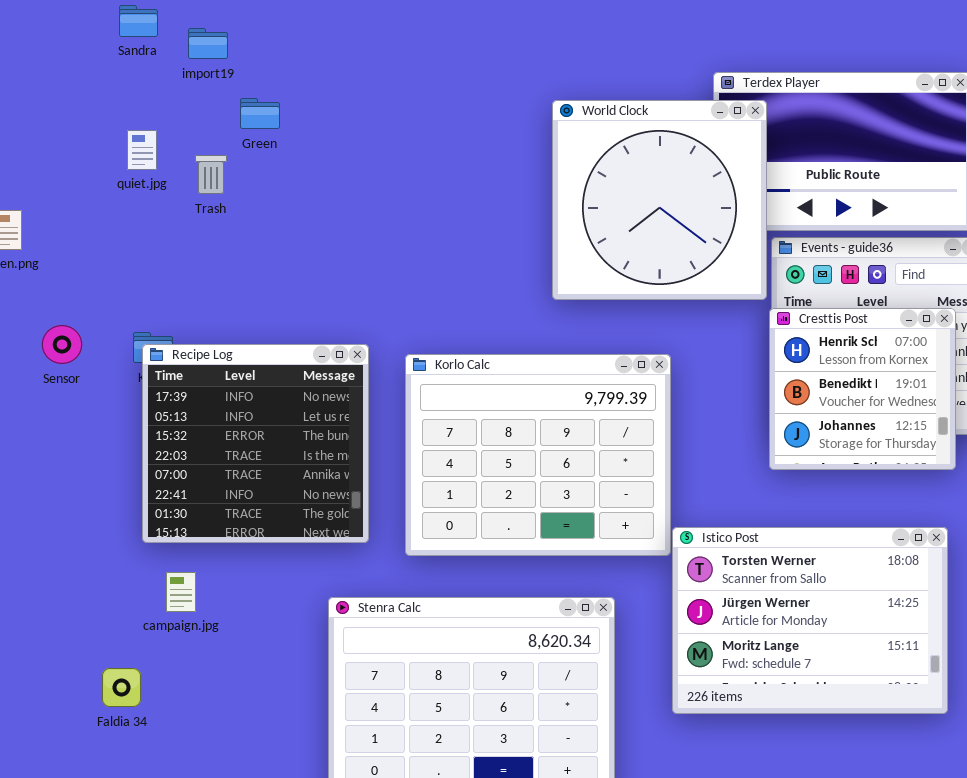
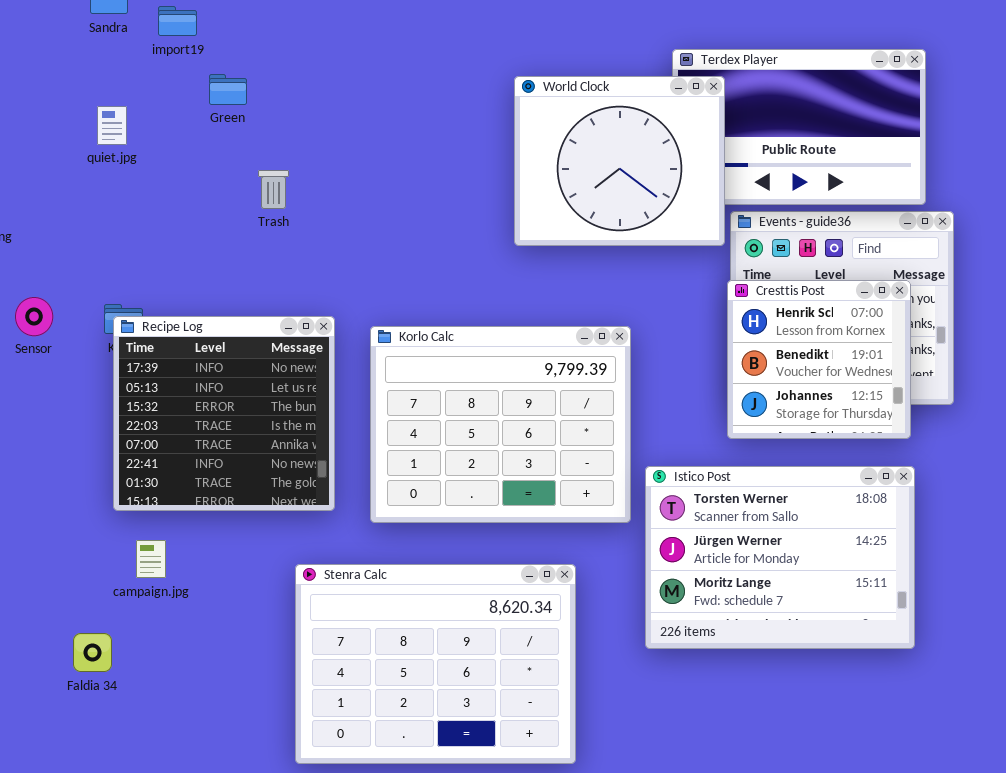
World Clock: [552,100,767,300] -> [514,76,725,246], resized
Trash: [195,155,227,194] -> [258,170,289,209], moved
Istico Post: [672,527,948,714] -> [645,466,915,649], moved

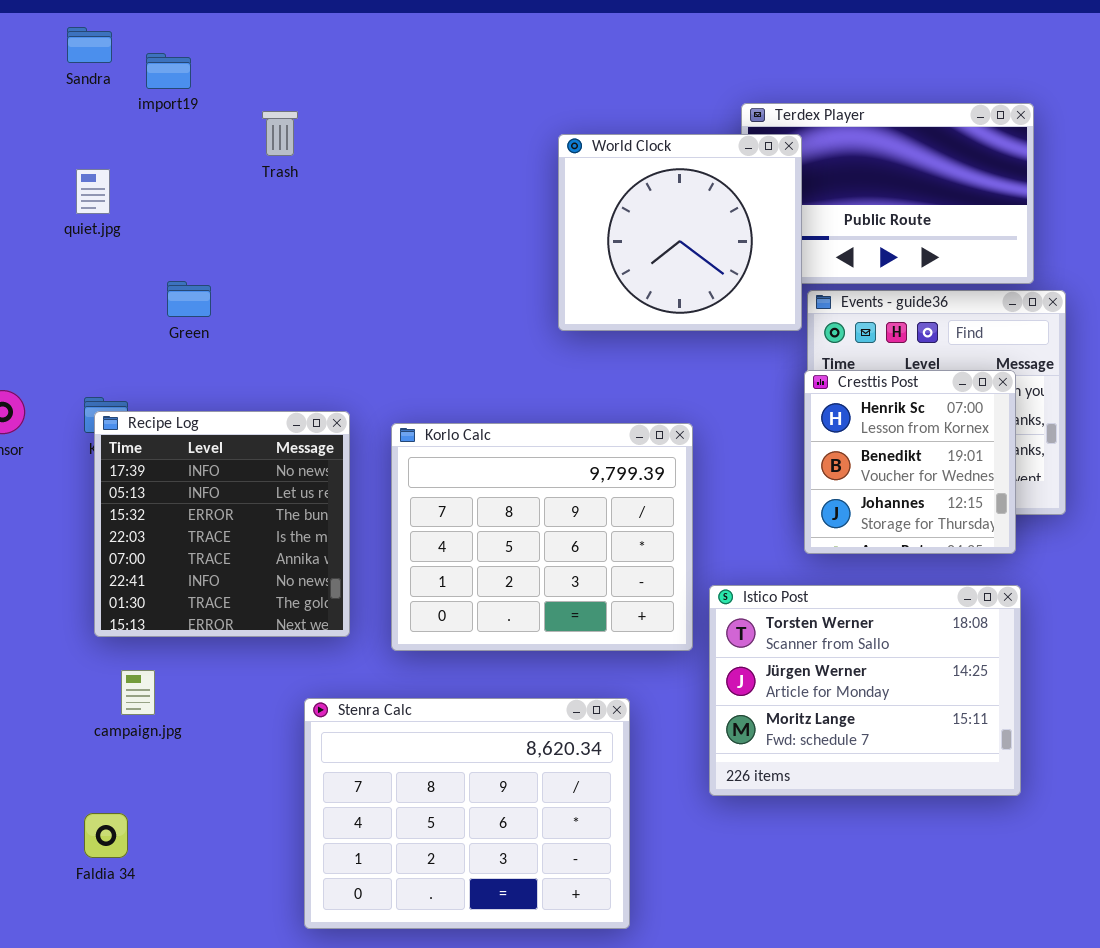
Green: [209,74,247,105] -> [167,281,211,317], moved
Trash: [258,170,289,209] -> [262,111,298,156], moved
Faldia 34: [73,633,112,672] -> [84,813,128,858], moved

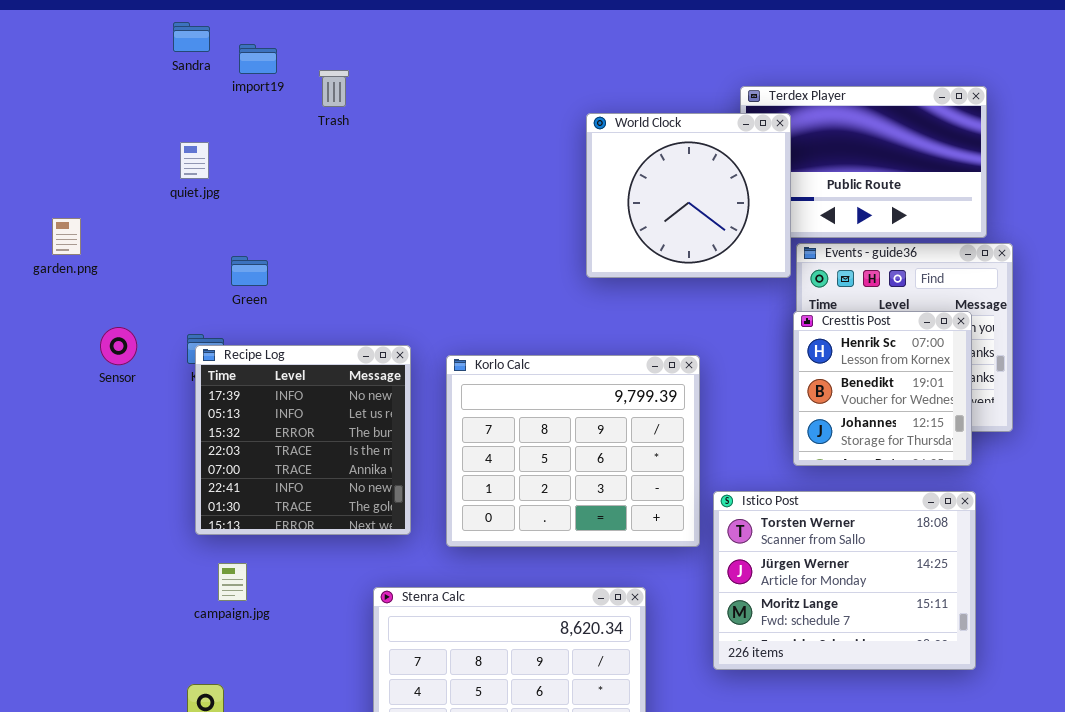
Trash: [262,111,298,156] -> [319,70,349,107], moved
Green: [167,281,211,317] -> [231,256,268,286], moved

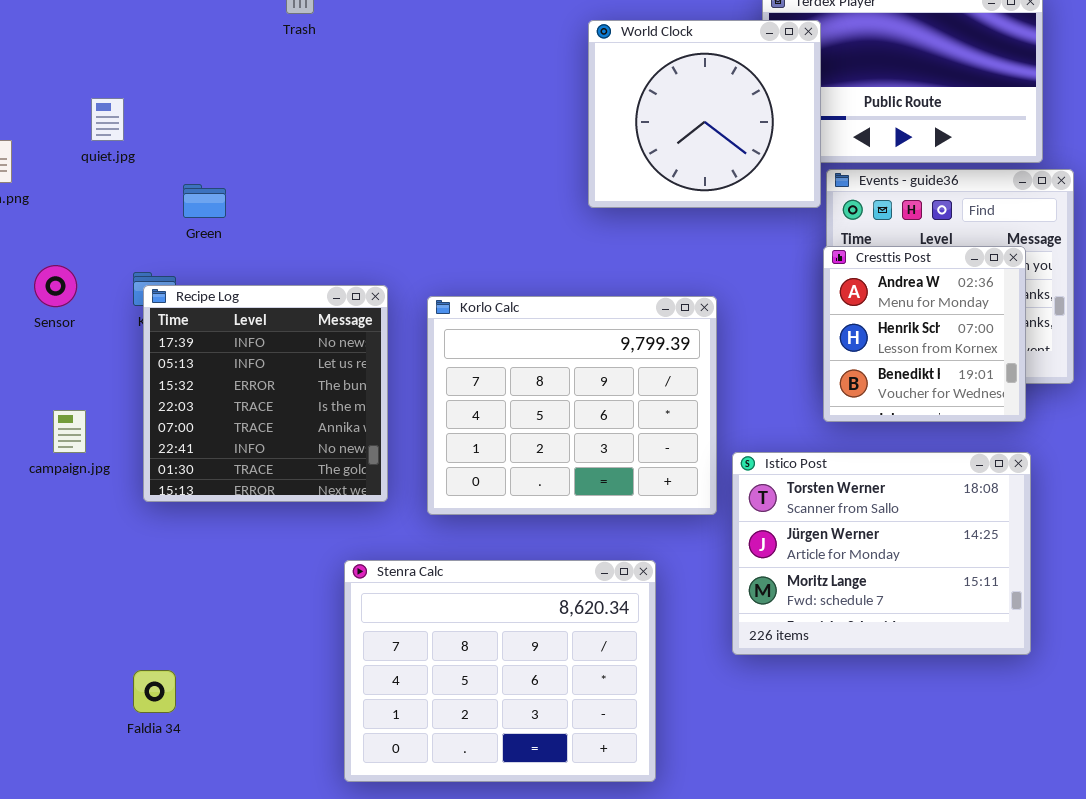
quiet.jpg: [180,142,209,179] -> [91,98,124,141], moved
Cresttis Post: [793,311,972,466] -> [823,246,1026,422], scrolled up 1 row
campaign.jpg: [218,563,247,601] -> [53,410,86,453], moved

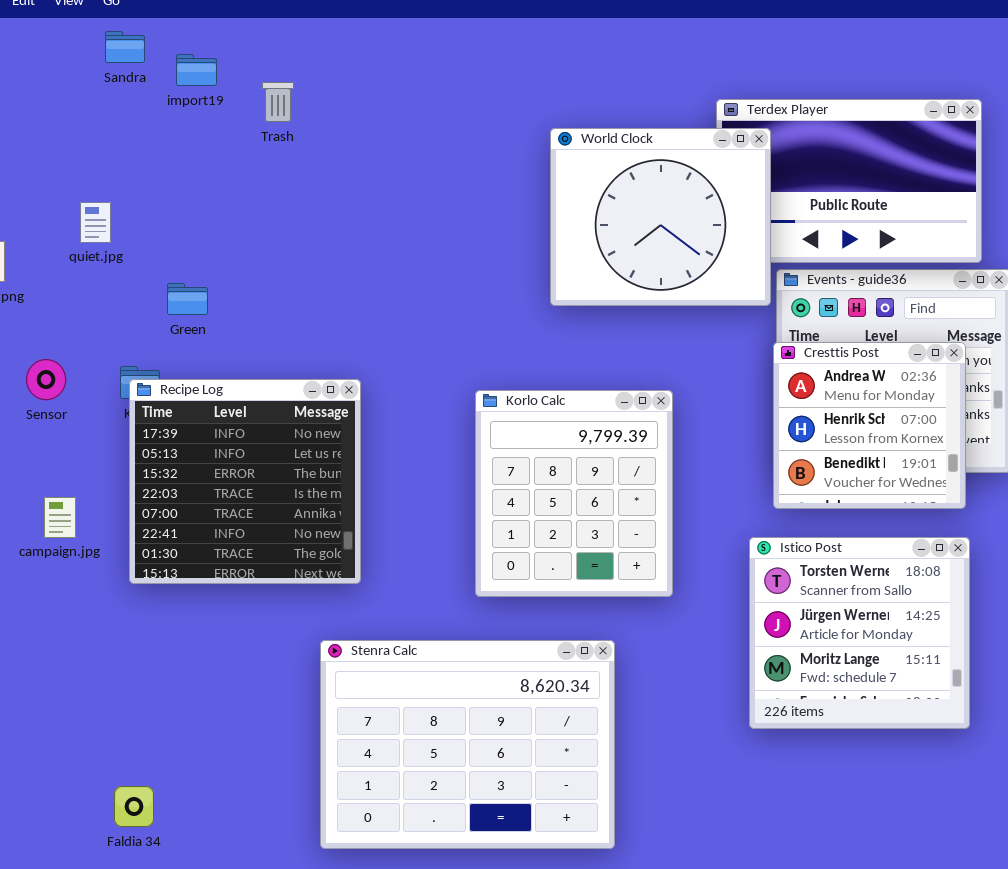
Korlo Calc: [427,296,717,515] -> [475,390,673,597], resized
Istico Post: [732,452,1031,655] -> [749,537,970,729], resized
Faldia 34: [133,670,176,713] -> [114,786,154,827], moved

